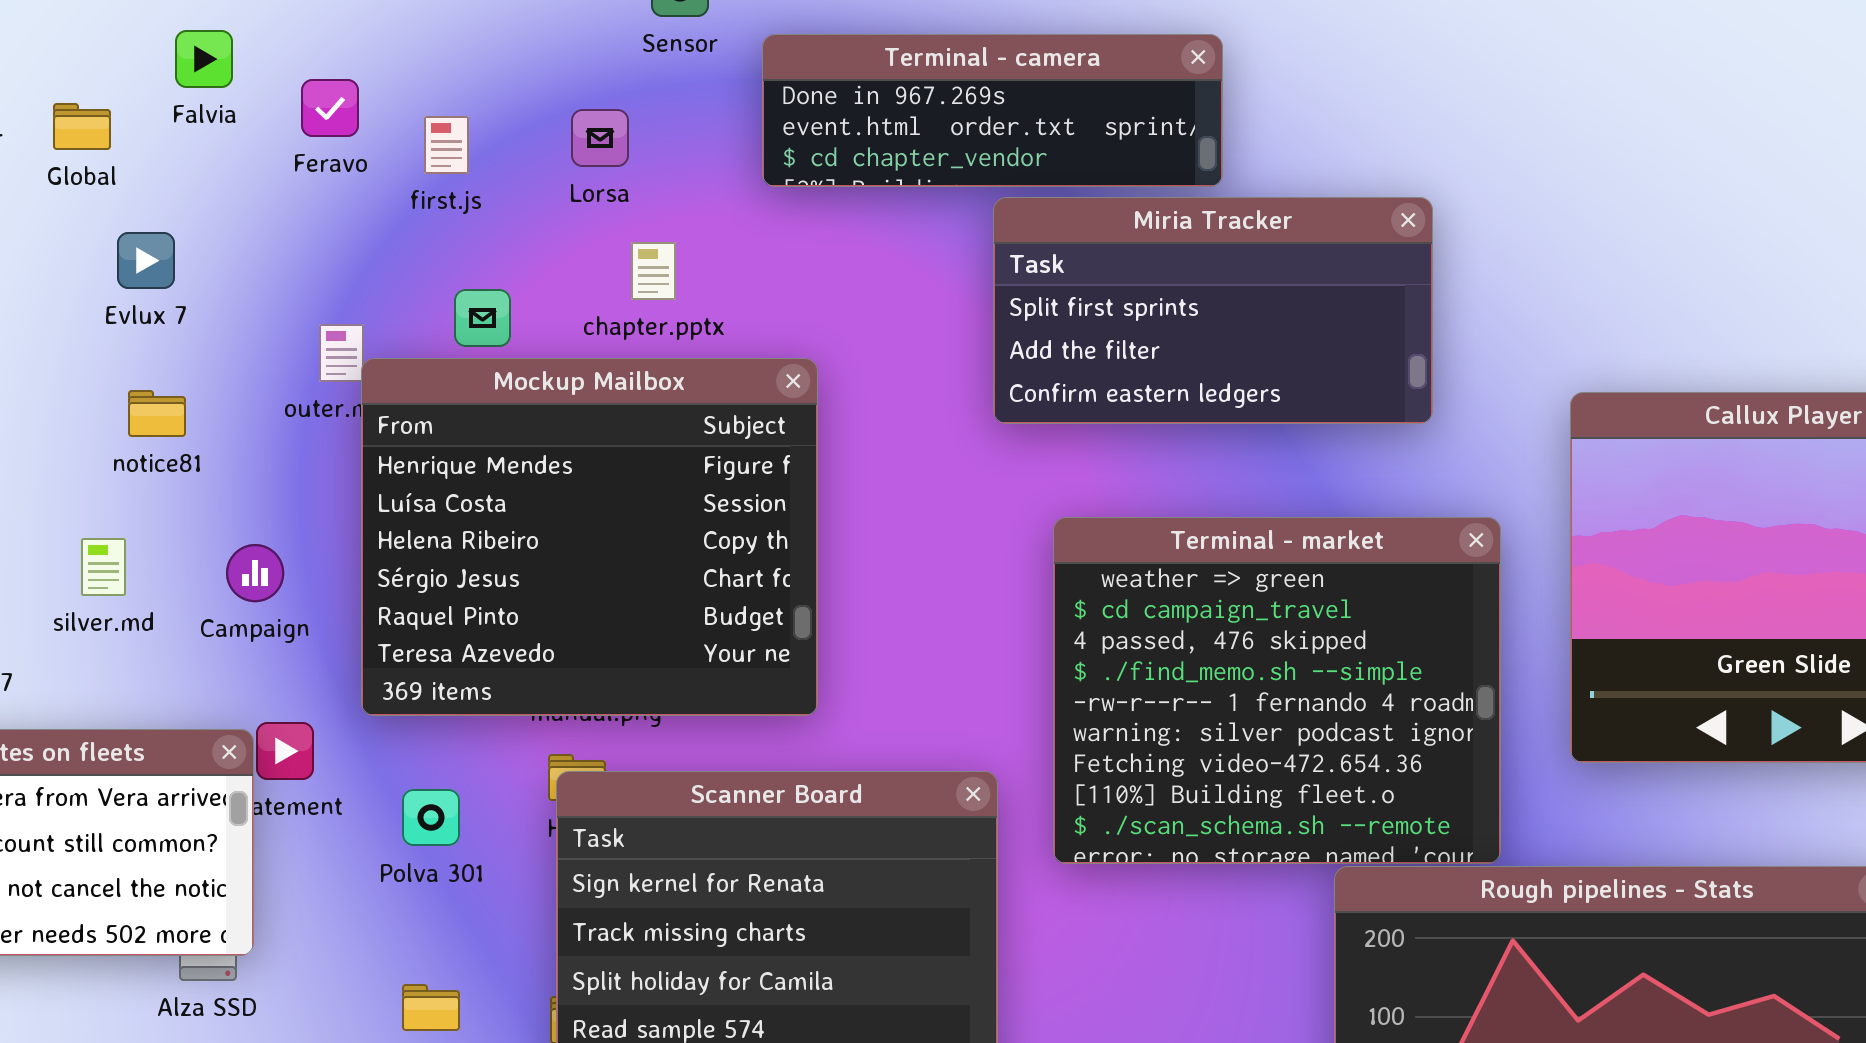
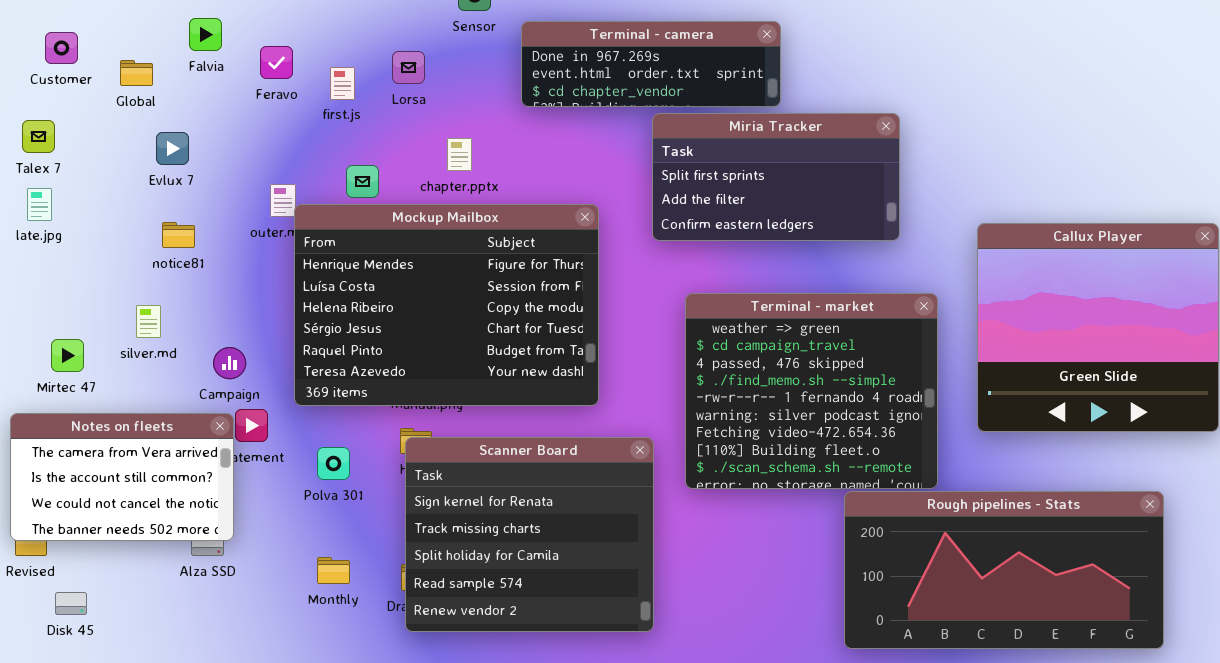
Lorsa: [571,109,629,167] -> [392,51,425,84], moved
Mockup Mailbox: [361,358,818,716] -> [294,204,599,406], resized
Campaign: [226,544,284,602] -> [213,347,246,379], moved

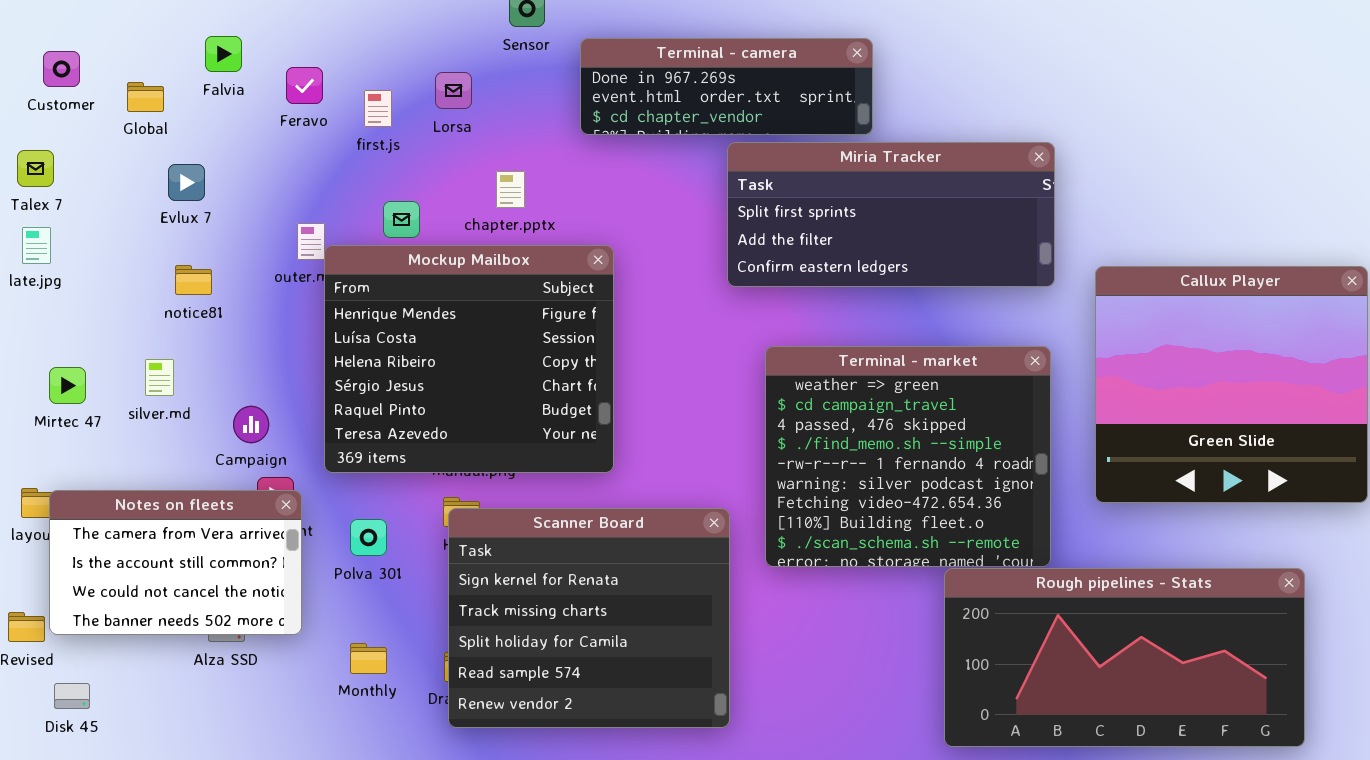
Miria Tracker: [652,113,900,241] -> [727,142,1055,287], resized
Mockup Mailbox: [294,204,599,406] -> [324,245,614,473], resized
Mirtec 47: [51,339,84,372] -> [49,367,86,404], moved
Notes on fleets: [10,413,234,541] -> [49,490,302,635], moved

